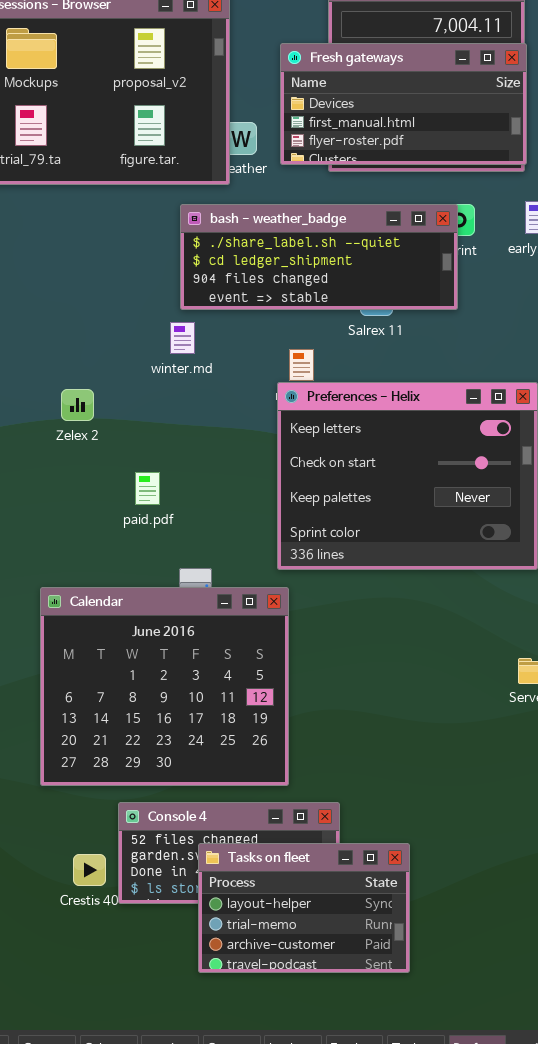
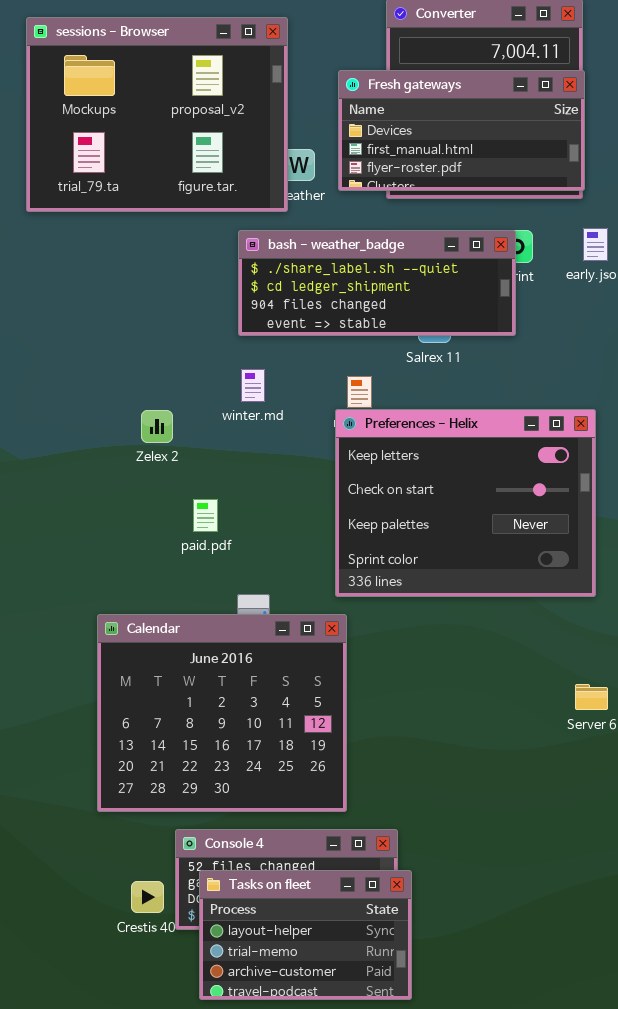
winter.md: [170,322,195,354] -> [241,369,265,402], moved
Zelex 2: [61,389,94,421] -> [141,410,173,443], moved
Tasks on fleet: [198,843,410,973] -> [199,870,412,1000], moved

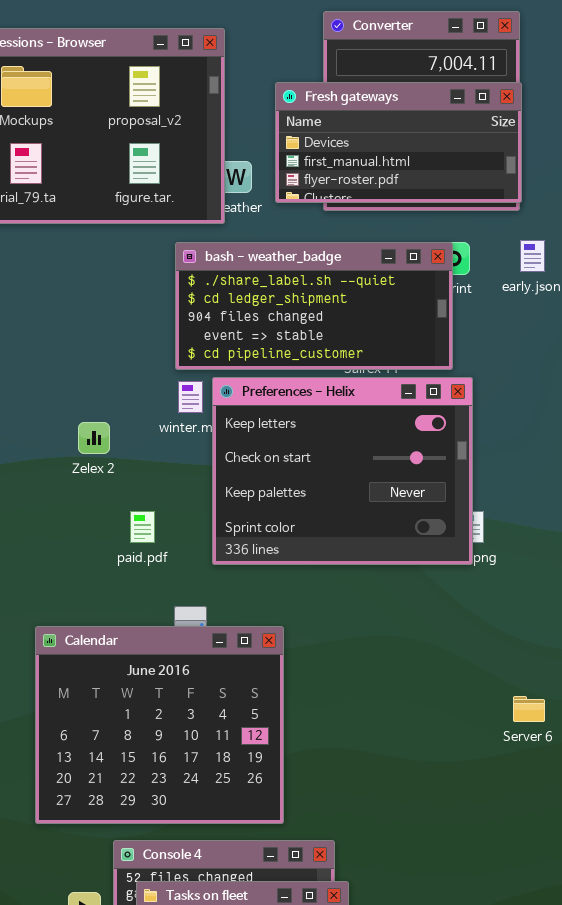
bash - weather_badge: [238,230,516,336] -> [175,242,453,370], resized
Preferences - Helix: [335,409,596,597] -> [212,377,473,565], moved

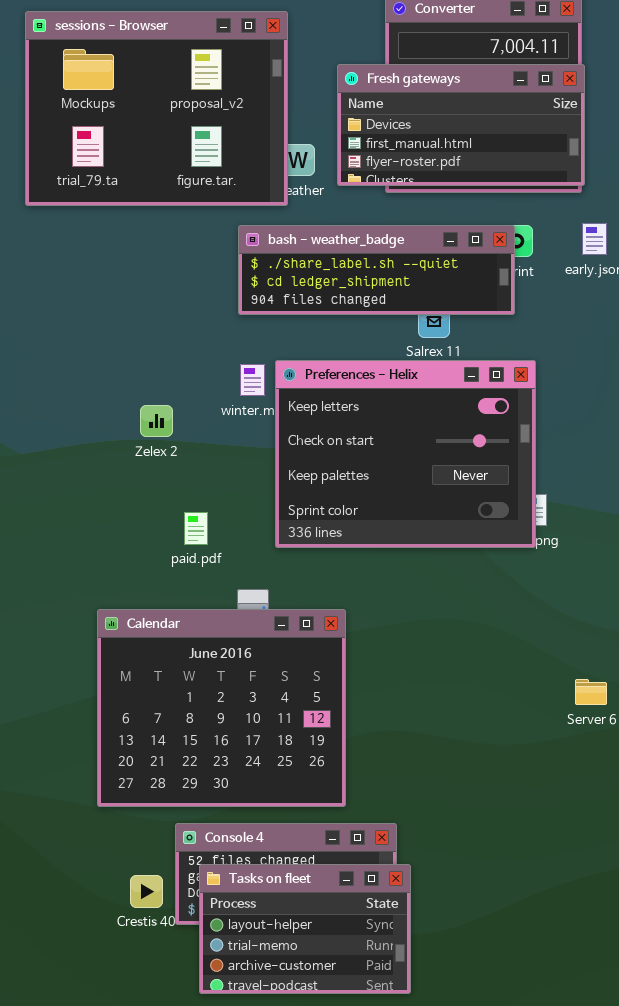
bash - weather_badge: [175,242,453,370] -> [238,225,515,315], resized
paid.pdf: [130,511,155,543] -> [184,512,208,545], moved

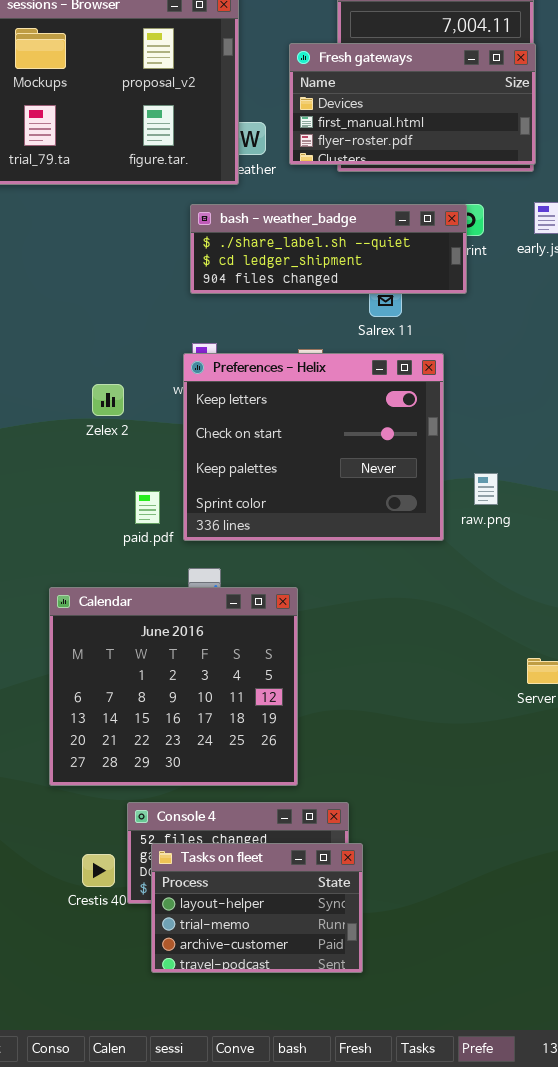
Preferences - Helix: [275,360,536,548] -> [183,353,444,541], moved

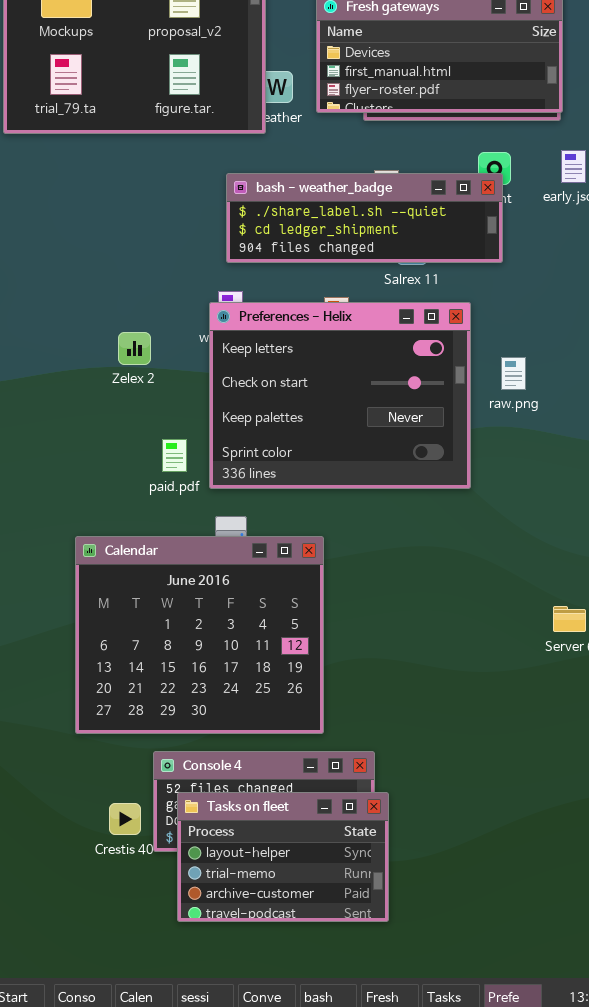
bash - weather_badge: [190,204,467,294] -> [226,173,503,263], moved
raw.png: [474,473,498,505] -> [501,357,526,390], moved

